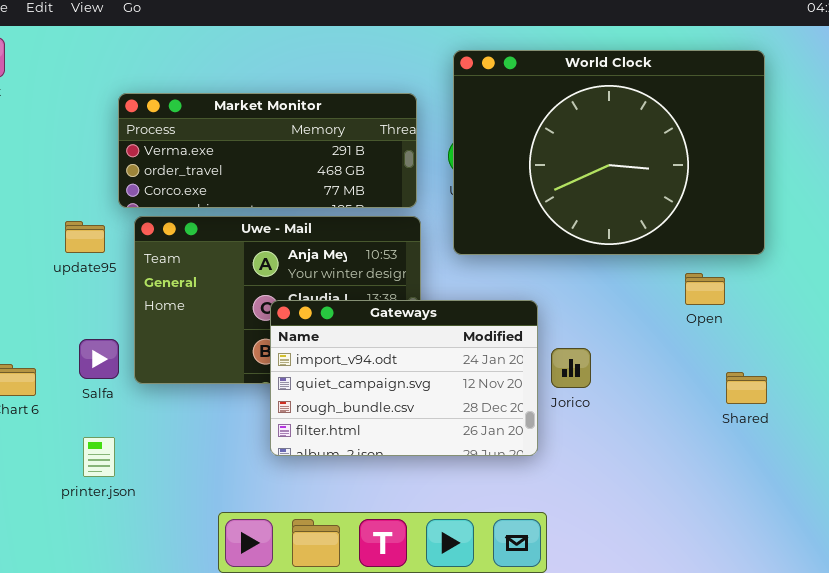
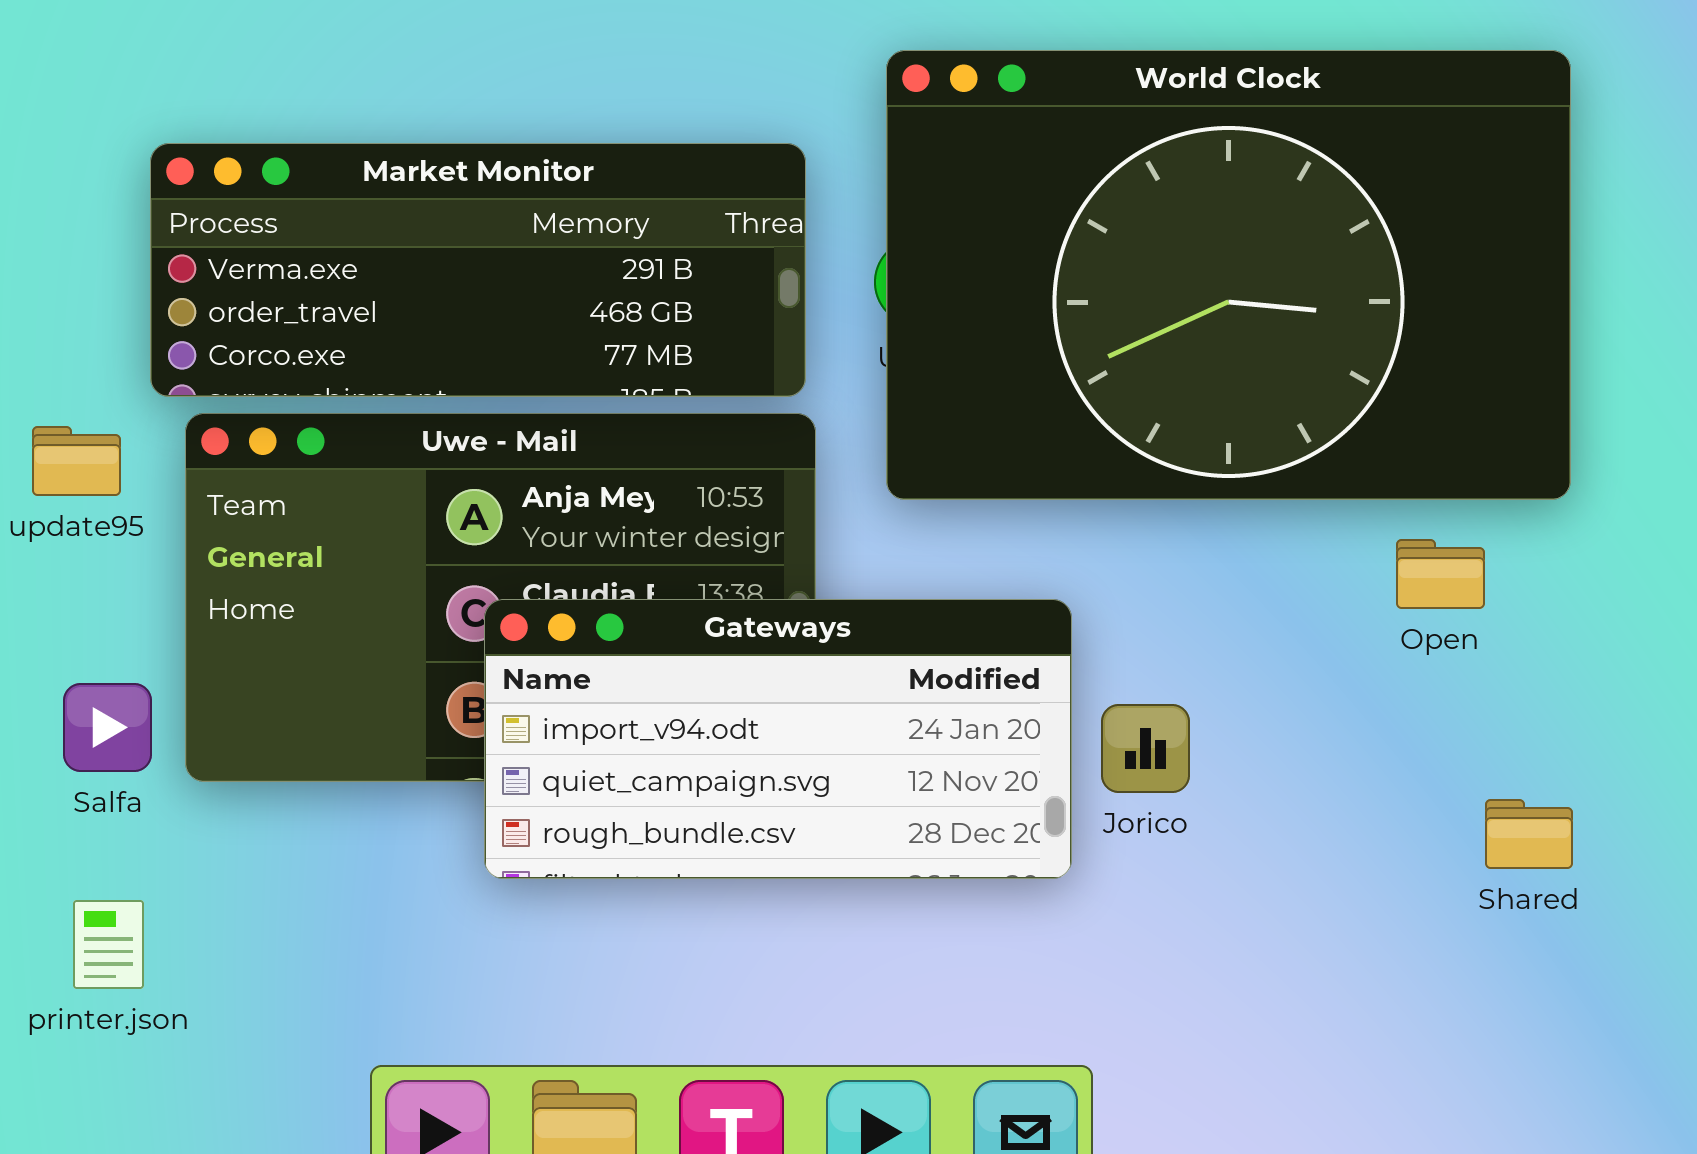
Gateways: [270,300,538,456] -> [484,599,1072,879], resized
Shared: [726,372,767,404] -> [1485,799,1573,869], moved

